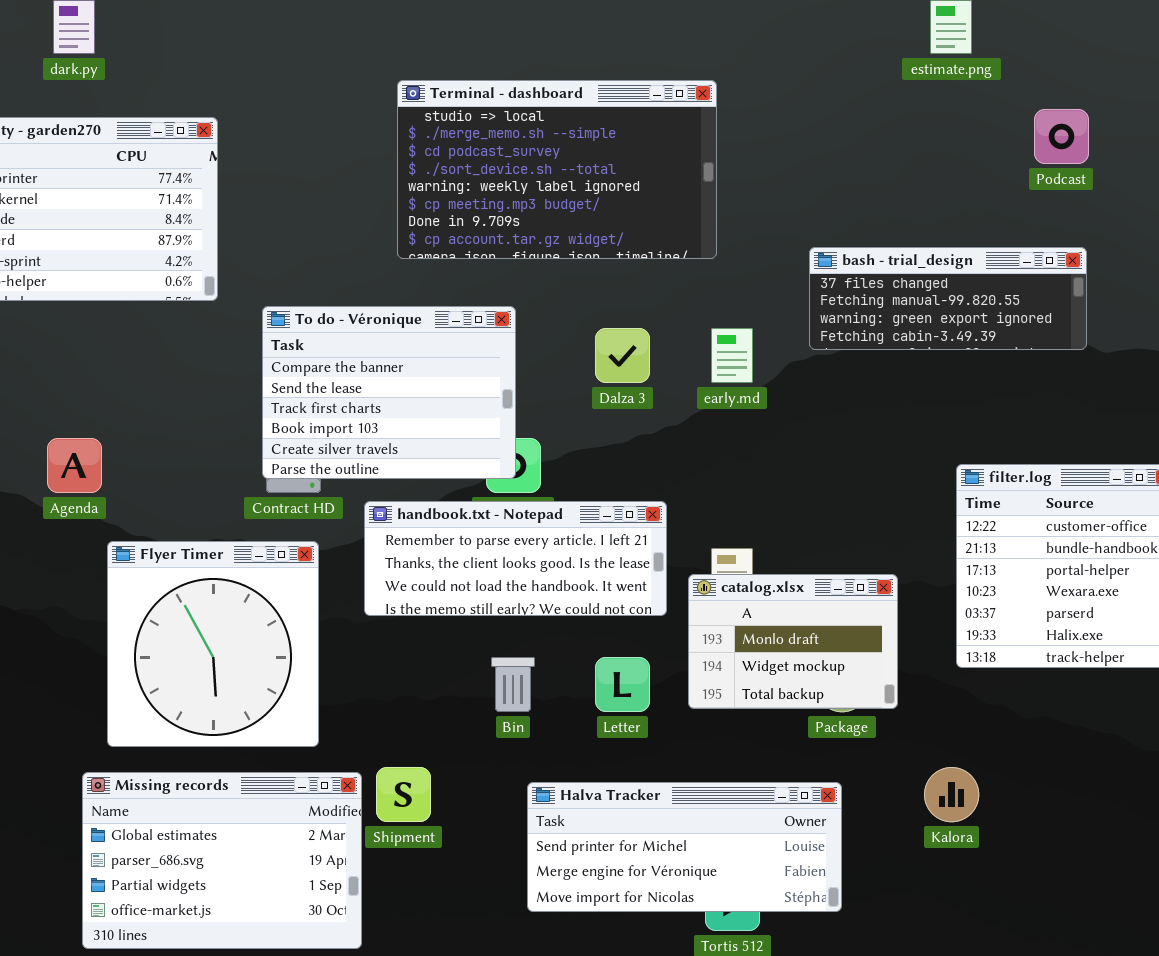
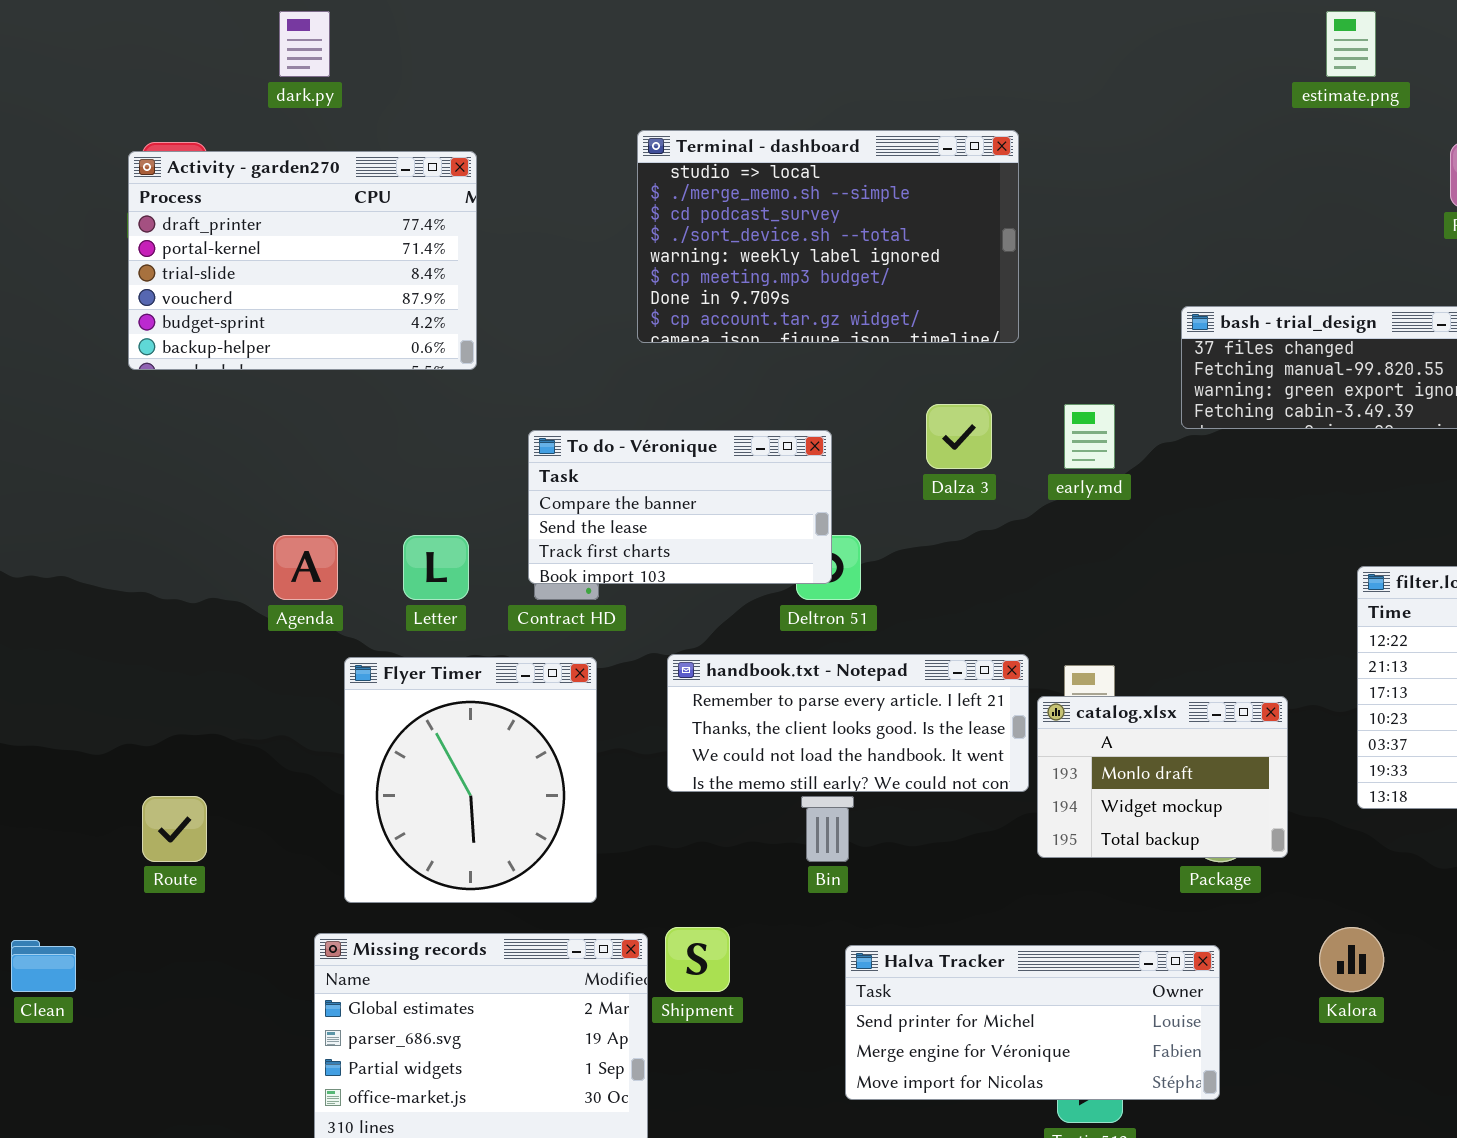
Terminal - dashboard: [397,80,717,259] -> [637,130,1019,343], moved
To do - Véronique: [262,306,516,479] -> [528,430,832,584], resized
handbook.txt - Notepad: [364,501,667,616] -> [667,654,1029,792], moved
Letter: [595,657,650,712] -> [403,535,469,600], moved

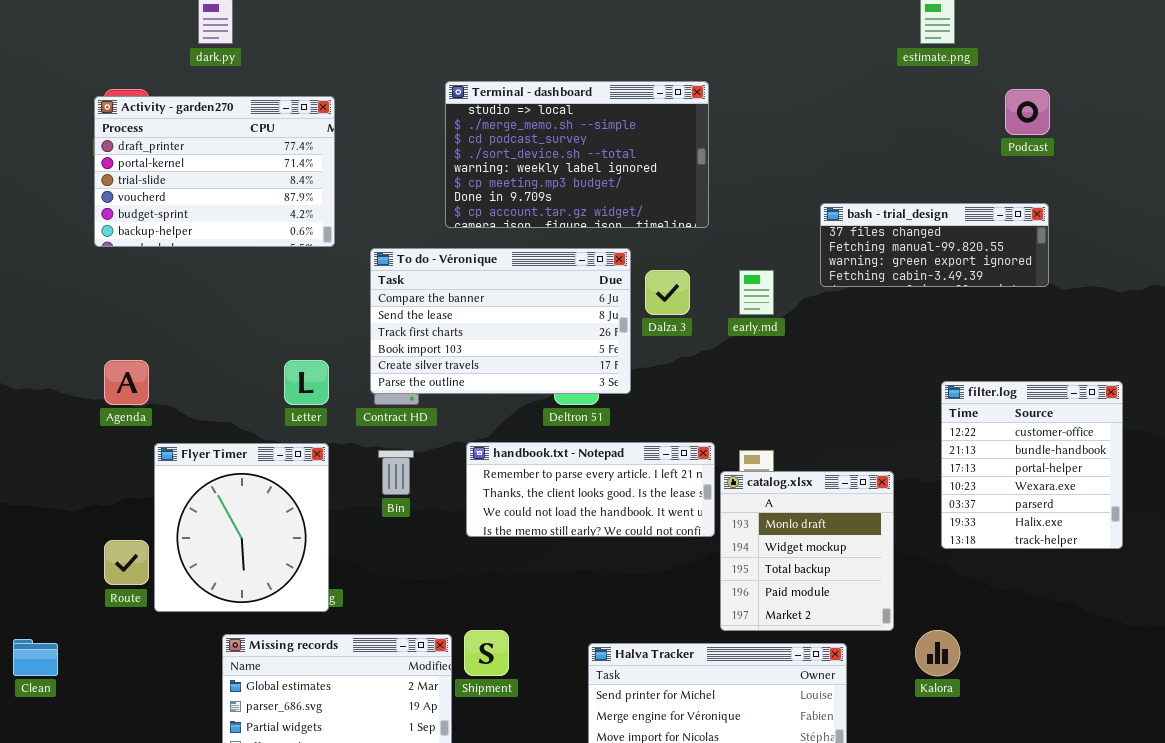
To do - Véronique: [528,430,832,584] -> [370,248,631,394], resized
Agenda: [273,535,338,600] -> [104,360,149,405], moved
Flyer Timer: [344,657,597,903] -> [154,443,329,612], moved
catalog.xlsx: [1037,696,1288,858] -> [720,471,894,631], resized
Bin: [801,796,854,862] -> [378,450,414,495], moved

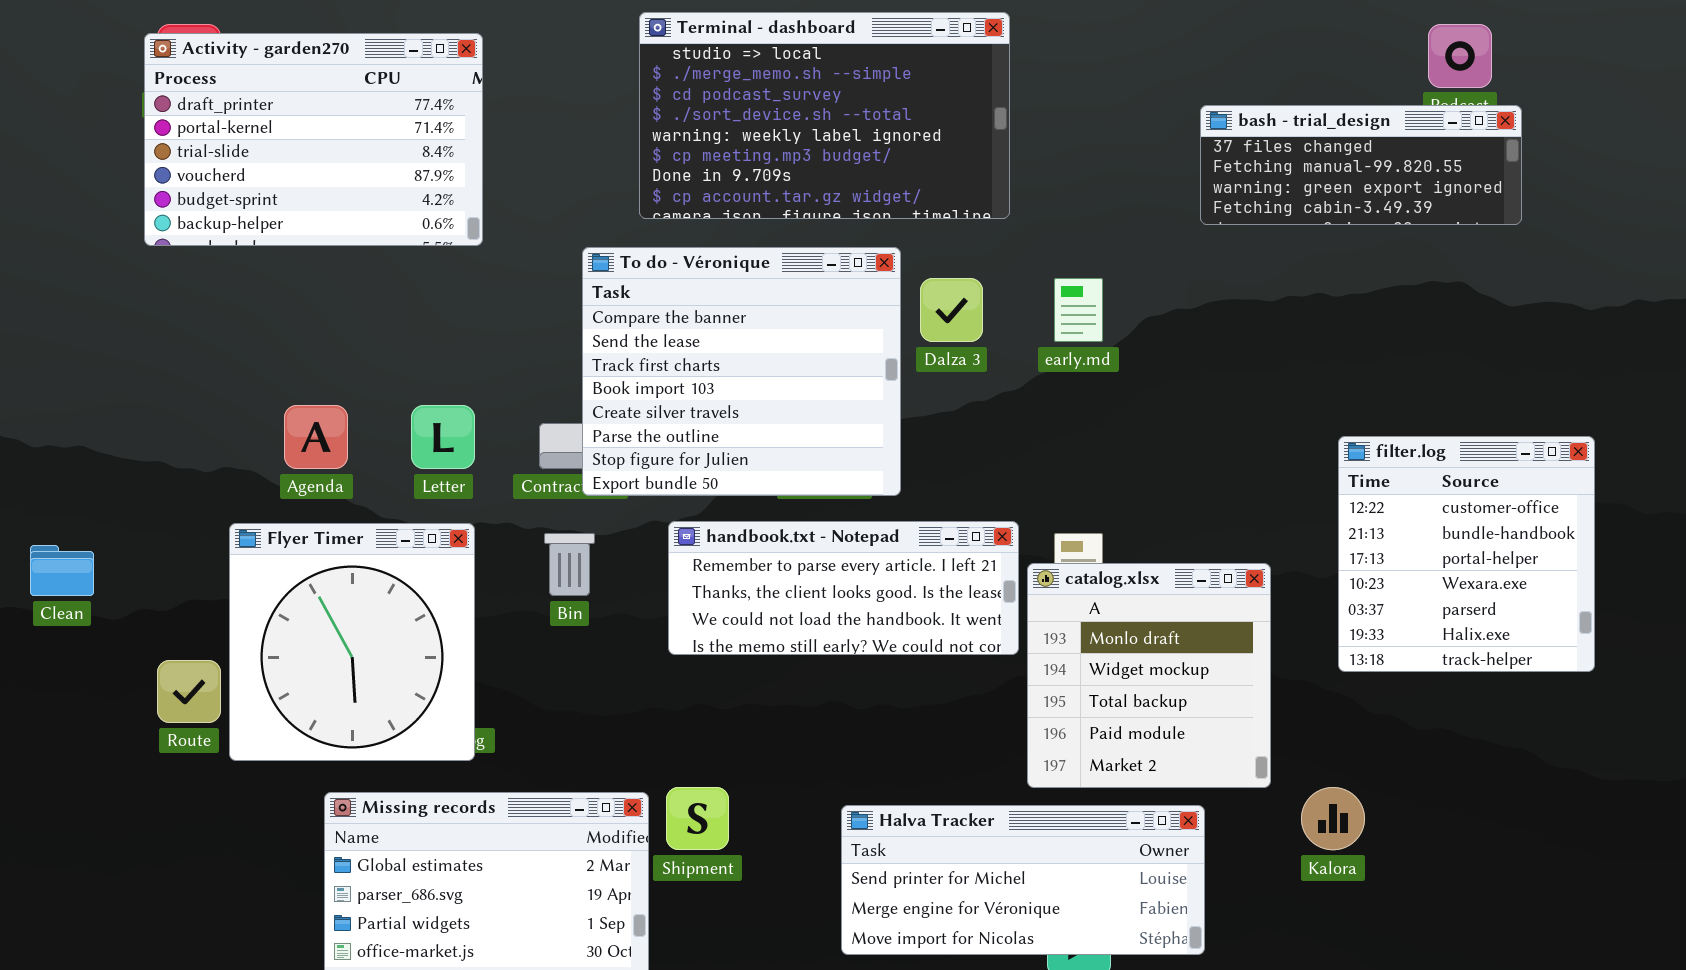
bash - trial_design: [820,203,1049,287] -> [1200,105,1522,225], moved
To do - Véronique: [370,248,631,394] -> [582,247,901,496], resized
Agenda: [104,360,149,405] -> [284,405,348,469], moved
Clean: [13,639,58,676] -> [30,545,94,596], moved

